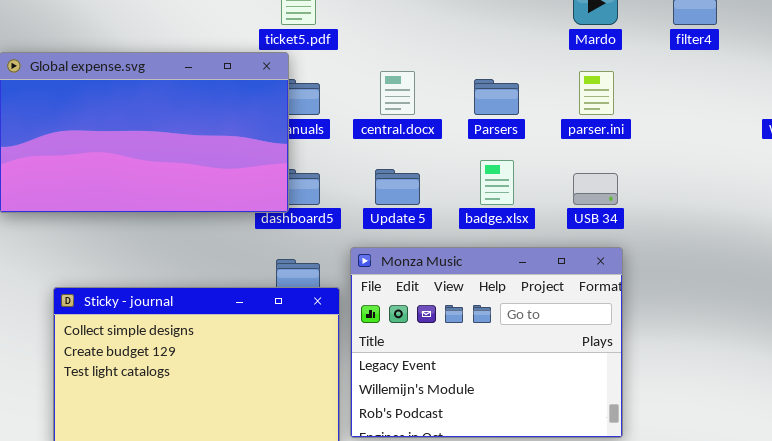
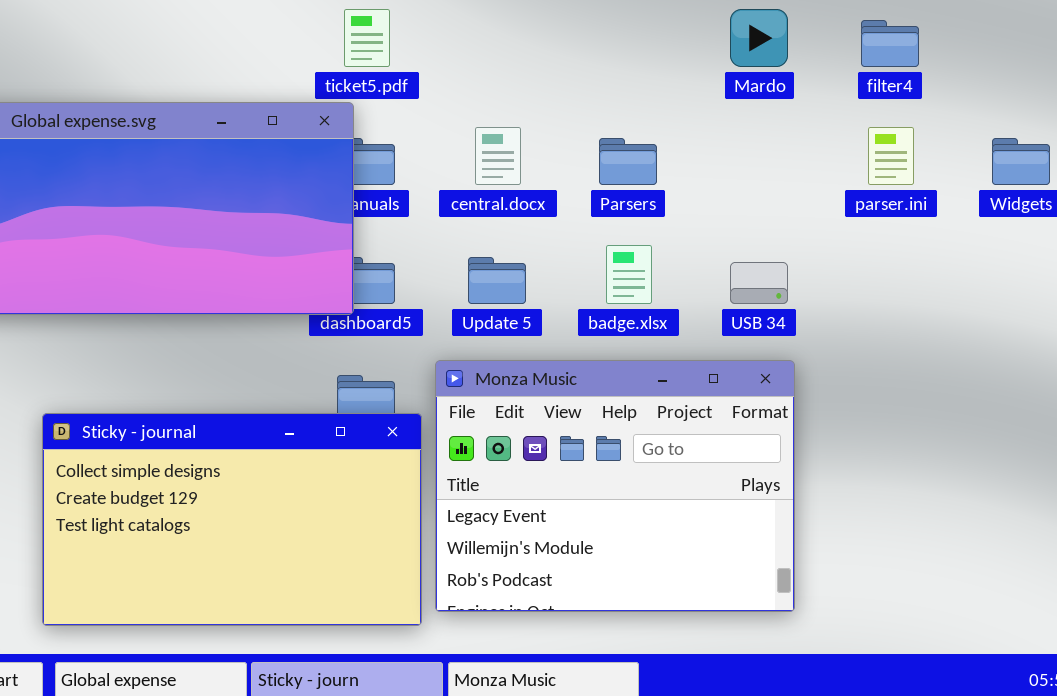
parser.ini: [579,71,614,115] -> [868,127,914,185], moved

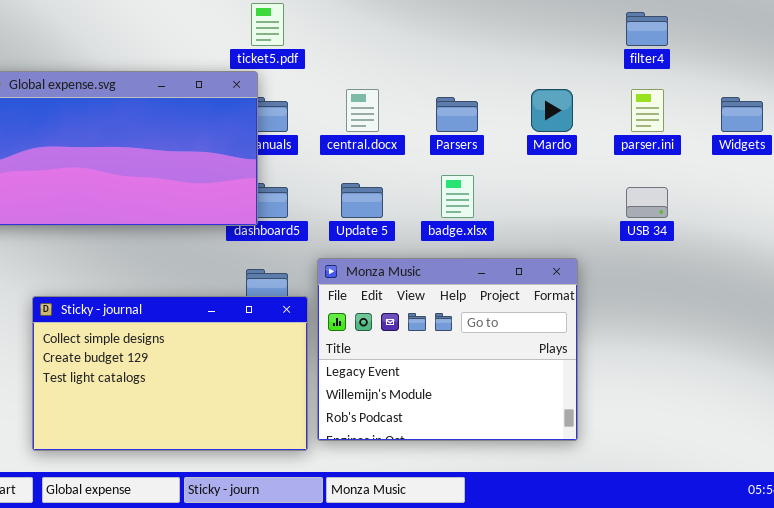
Mardo: [730,9,788,67] -> [531,89,573,132], moved
USB 34: [730,262,788,304] -> [626,187,668,218], moved

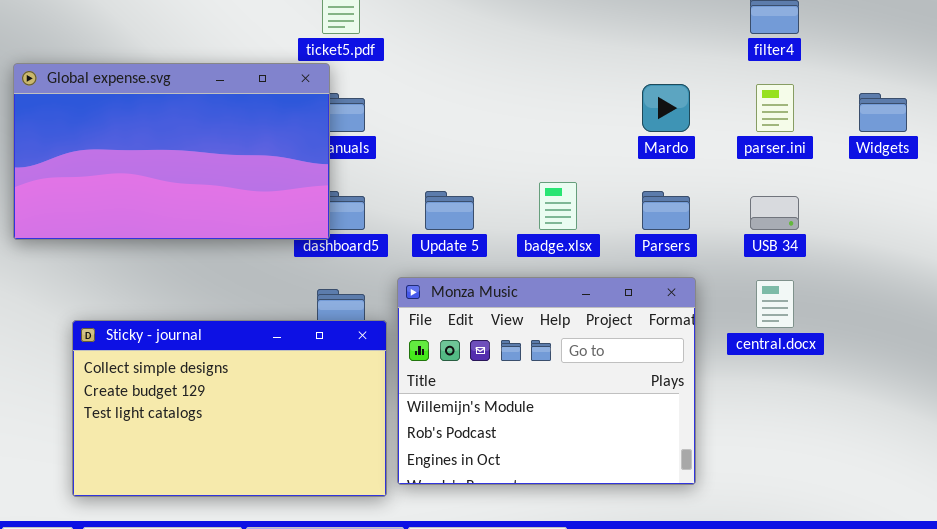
central.docx: [346,89,379,132] -> [756,280,794,328], moved
Parsers: [436,97,478,132] -> [642,191,690,230], moved
Monza Music: [317,258,578,441] -> [397,277,696,485], scrolled down 1 row

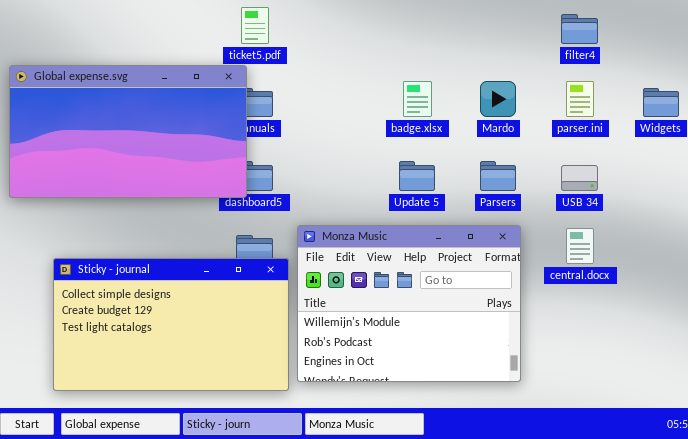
badge.xlsx: [539,182,577,230] -> [403,81,432,117], moved
Update 5: [425,191,474,230] -> [399,161,435,191], moved

